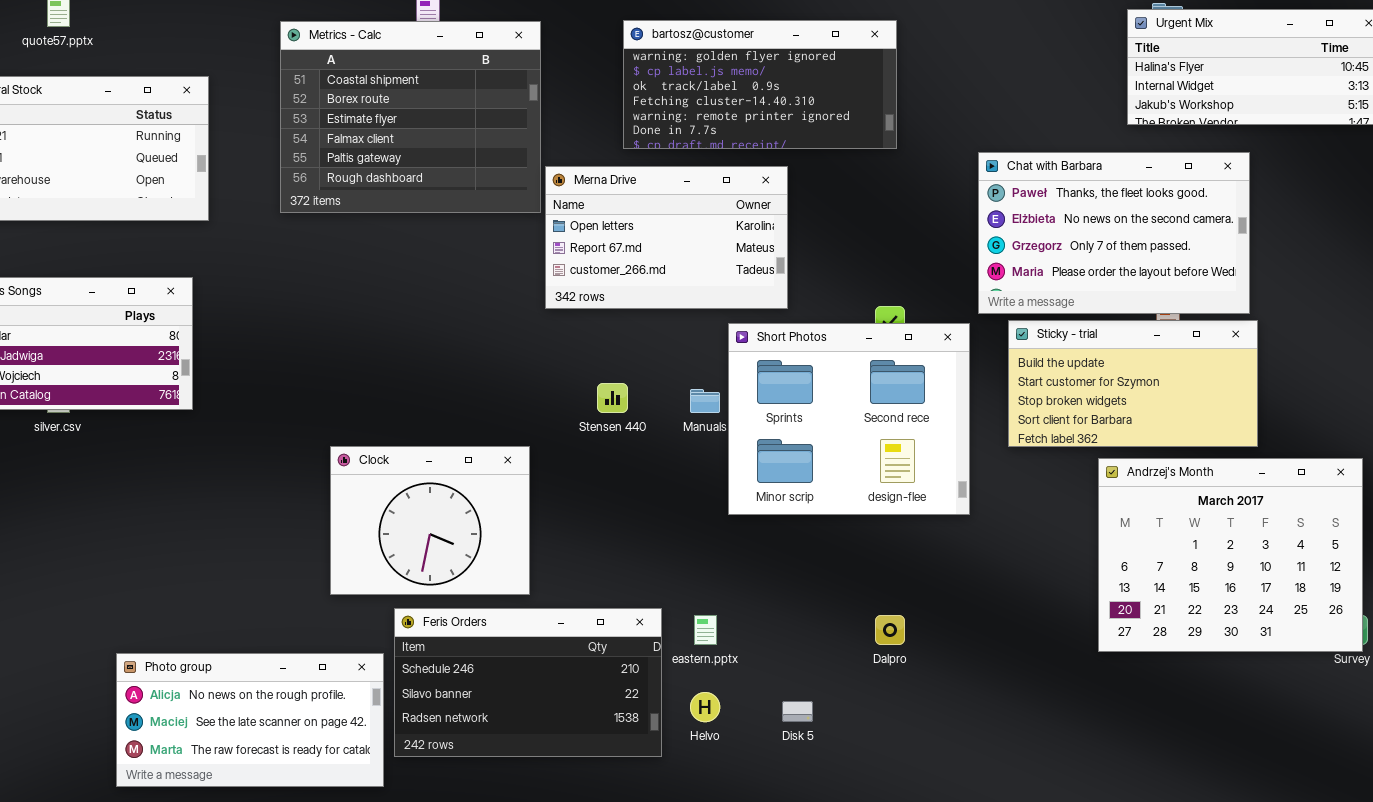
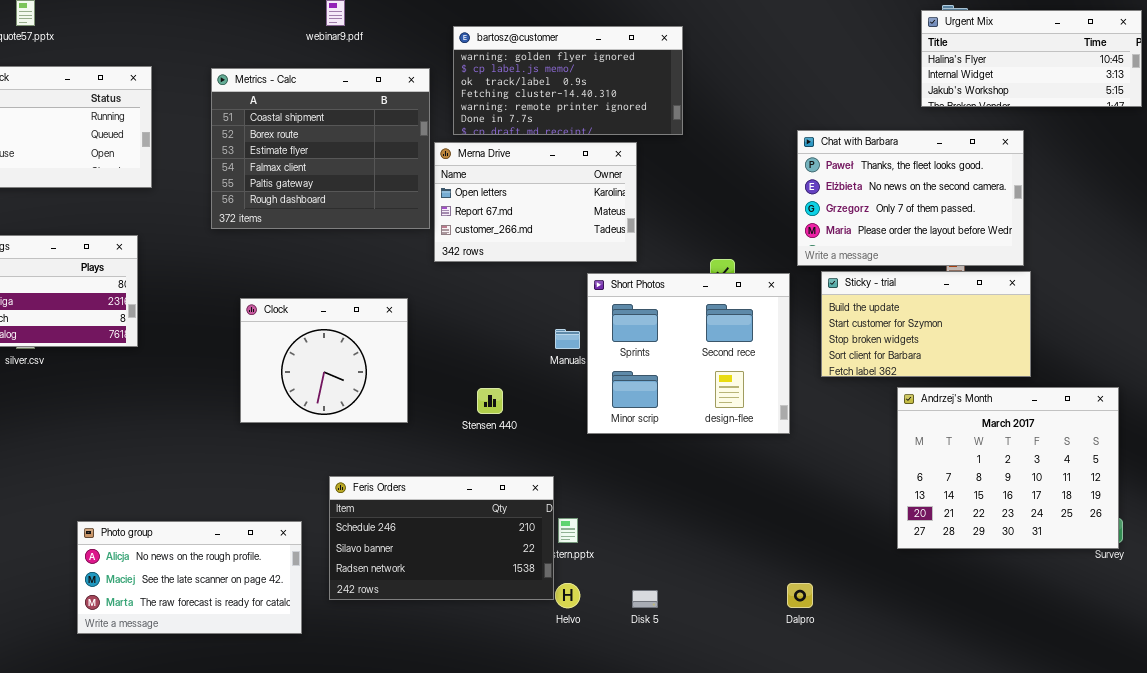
bartosz@customer: [623,20,897,149] -> [453,26,683,135], moved
Metrics - Calc: [280,21,541,213] -> [211,68,430,229], moved
Stensen 440: [597,383,628,413] -> [477,388,503,414], moved
Clock: [330,446,530,595] -> [240,298,408,423], moved
Feris Orders: [394,608,662,757] -> [329,476,554,600], moved
Dalpro: [875,615,905,645] -> [787,583,813,608], moved
Photo group: [116,653,384,787] -> [77,521,302,634], moved

